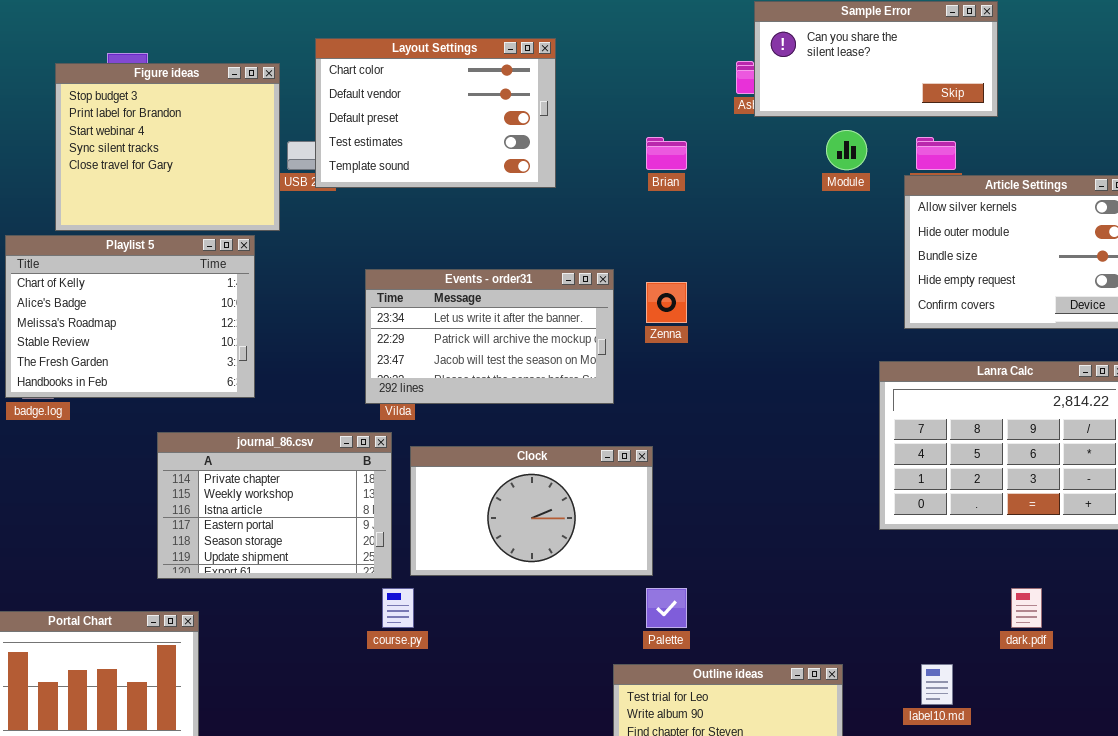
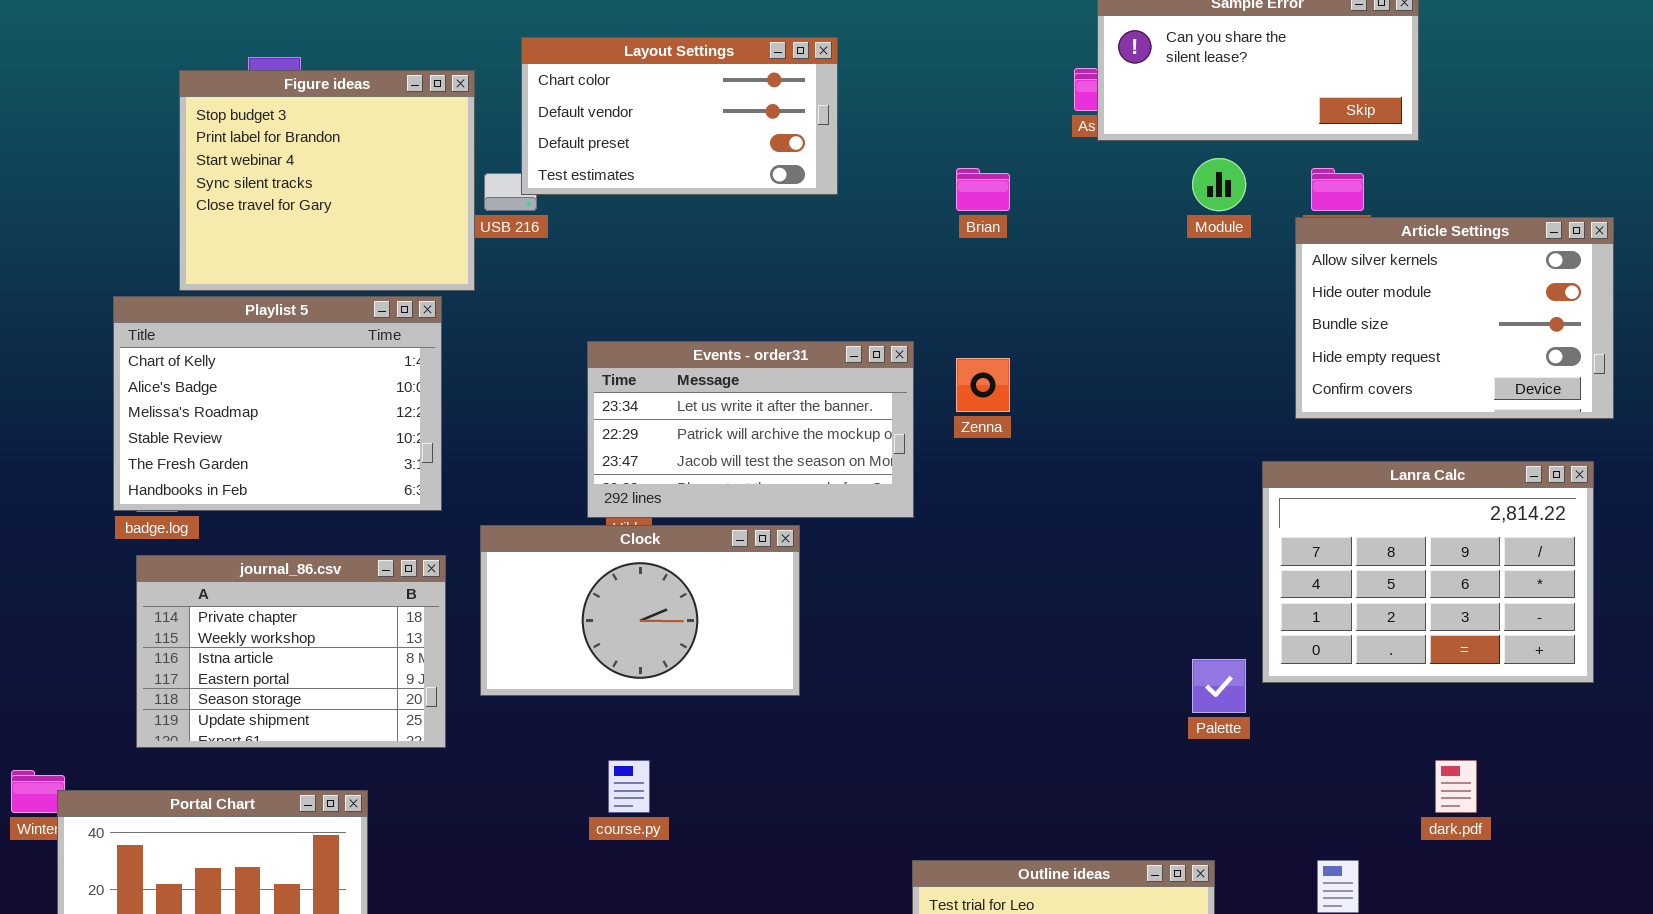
Layout Settings: [315,38,556,188] -> [521,37,838,195], resized
journal_86.csv: [157,432,392,579] -> [136,555,446,748], moved
Clock: [410,446,653,576] -> [480,525,800,696], moved
Palette: [646,588,687,628] -> [1192,659,1246,713], moved

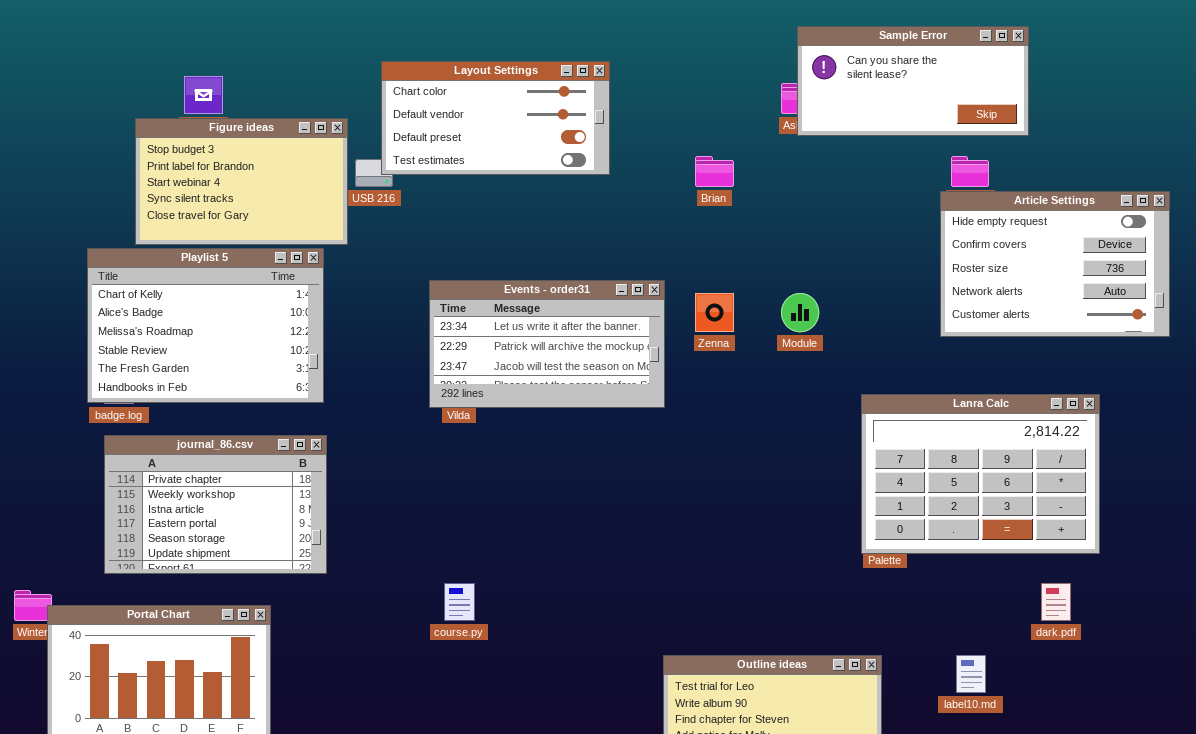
Figure ideas: [179,70,475,291] -> [135,118,348,245], resized
Module: [1192,158,1246,211] -> [781,293,819,332], moved
Article Settings: [1295,217,1614,419] -> [940,191,1170,337], scrolled down 3 rows
Lanra Calc: [1262,461,1594,683] -> [861,394,1100,554], moved
Clock: [480,525,800,696] -> none, closed

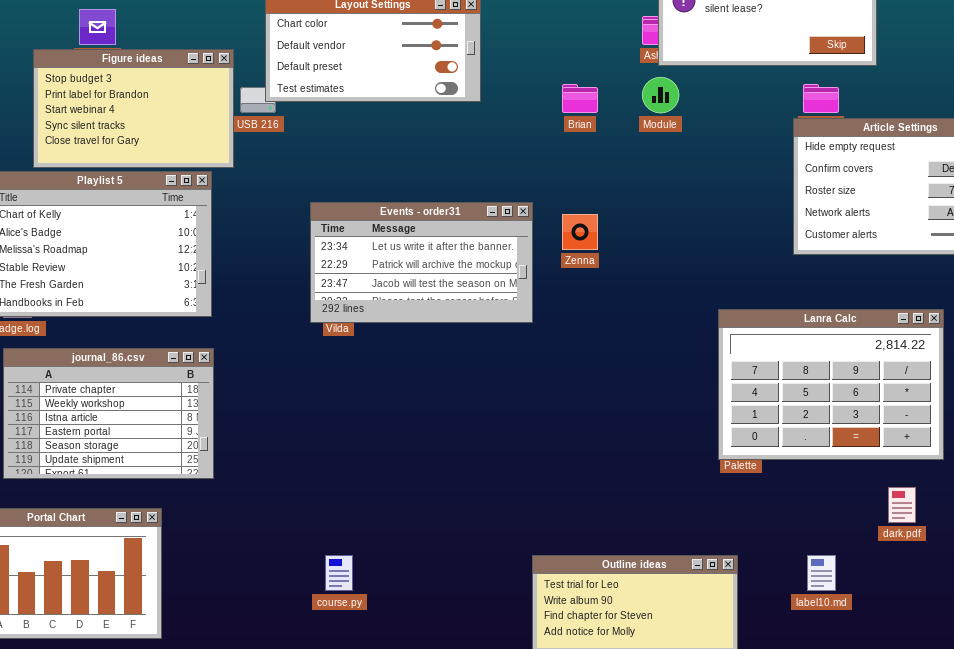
Module: [781,293,819,332] -> [642,77,679,113], moved
course.py: [444,583,475,621] -> [325,555,353,591], moved

